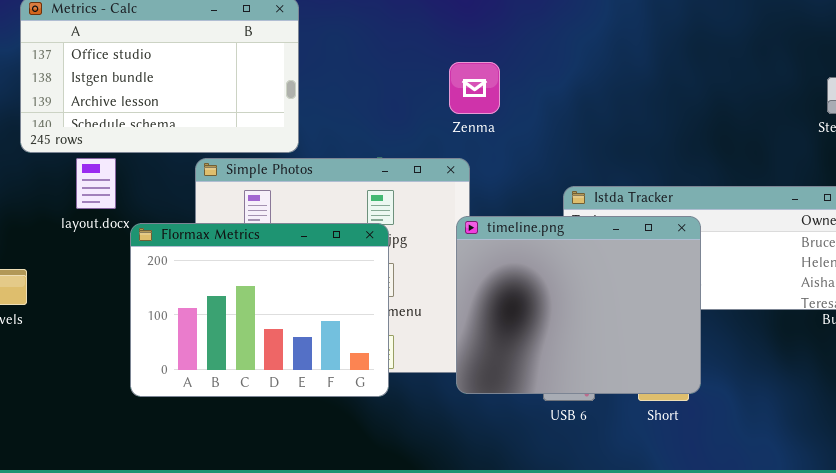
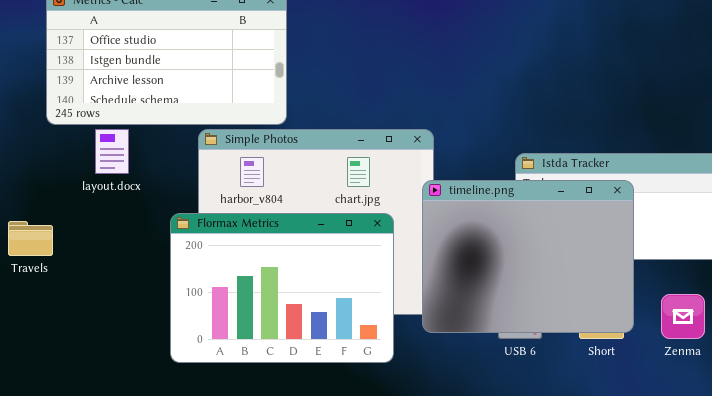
Zenma: [449,62,500,114] -> [661,294,705,339], moved
Flormax Metrics: [130,223,389,397] -> [170,213,394,363], moved

